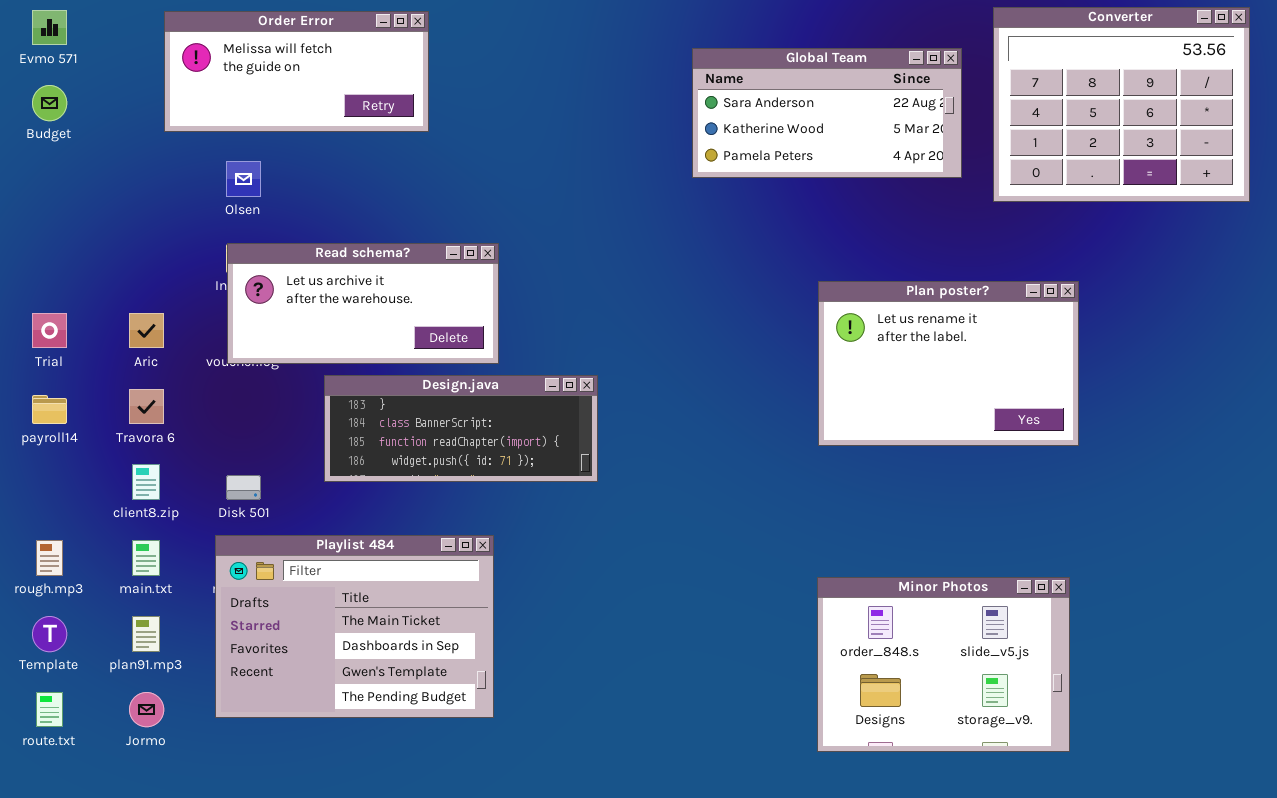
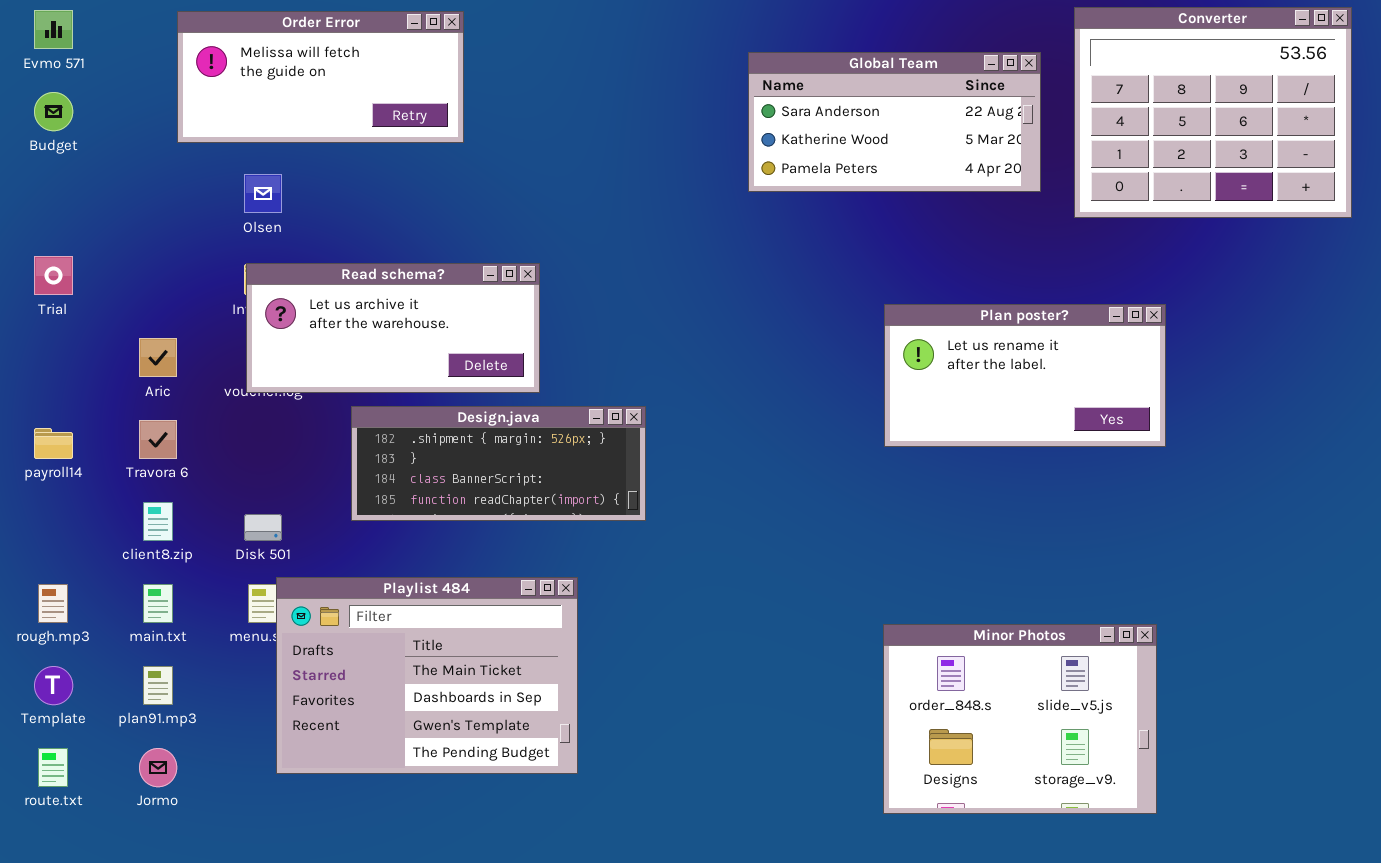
Plan poster?: [818,281,1079,446] -> [884,304,1166,447], resized
Trial: [32,313,67,348] -> [34,256,73,295], moved
Design.java: [324,375,598,482] -> [351,406,646,521], scrolled up 1 row
Playlist 484: [215,535,494,718] -> [276,577,578,774], moved

